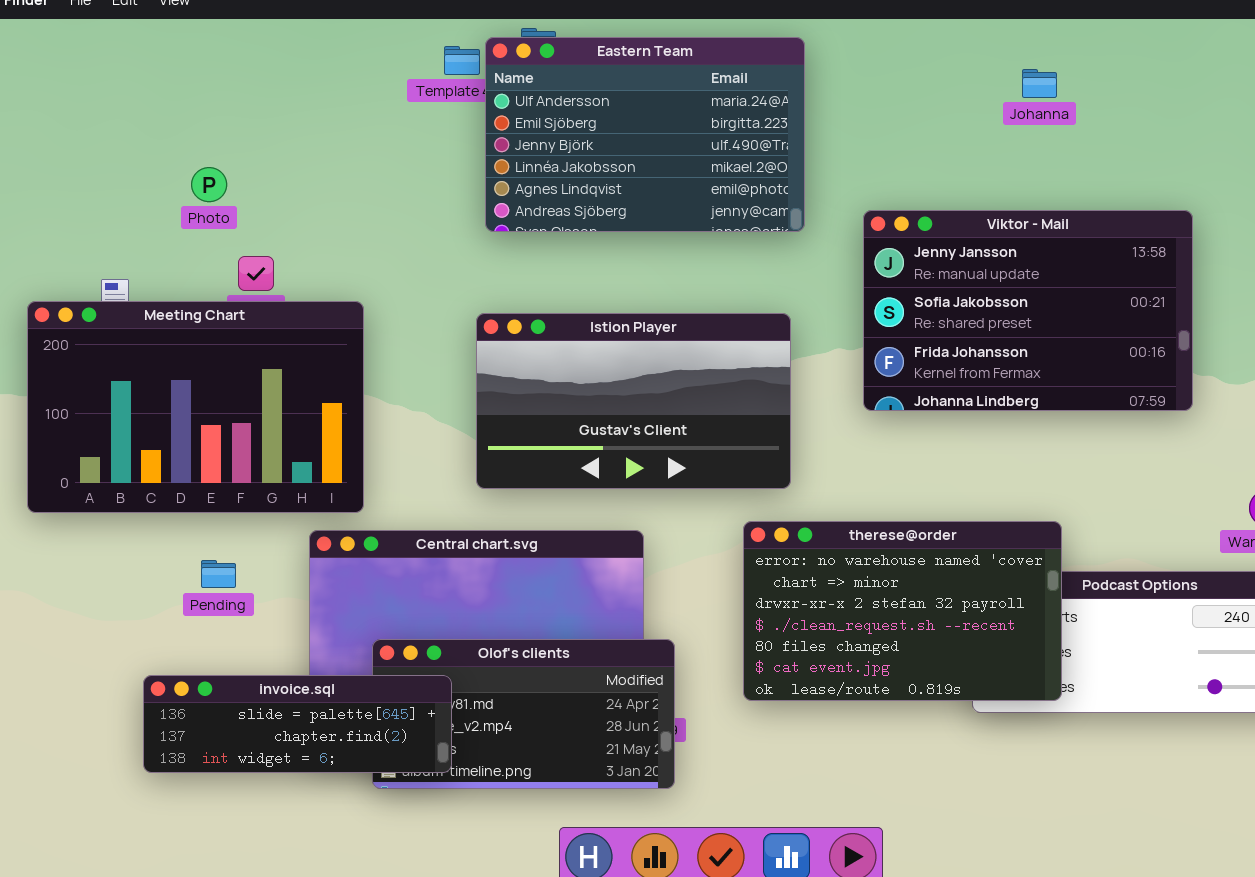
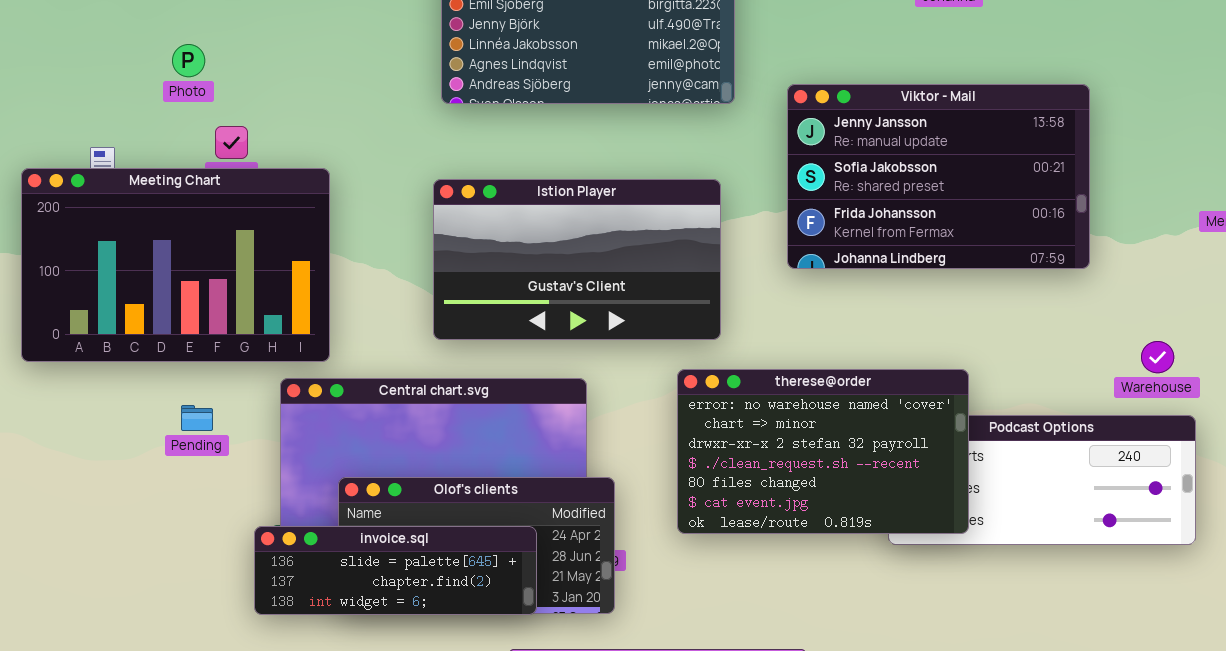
invoice.sql: [143,675,452,773] -> [254,526,537,615], moved

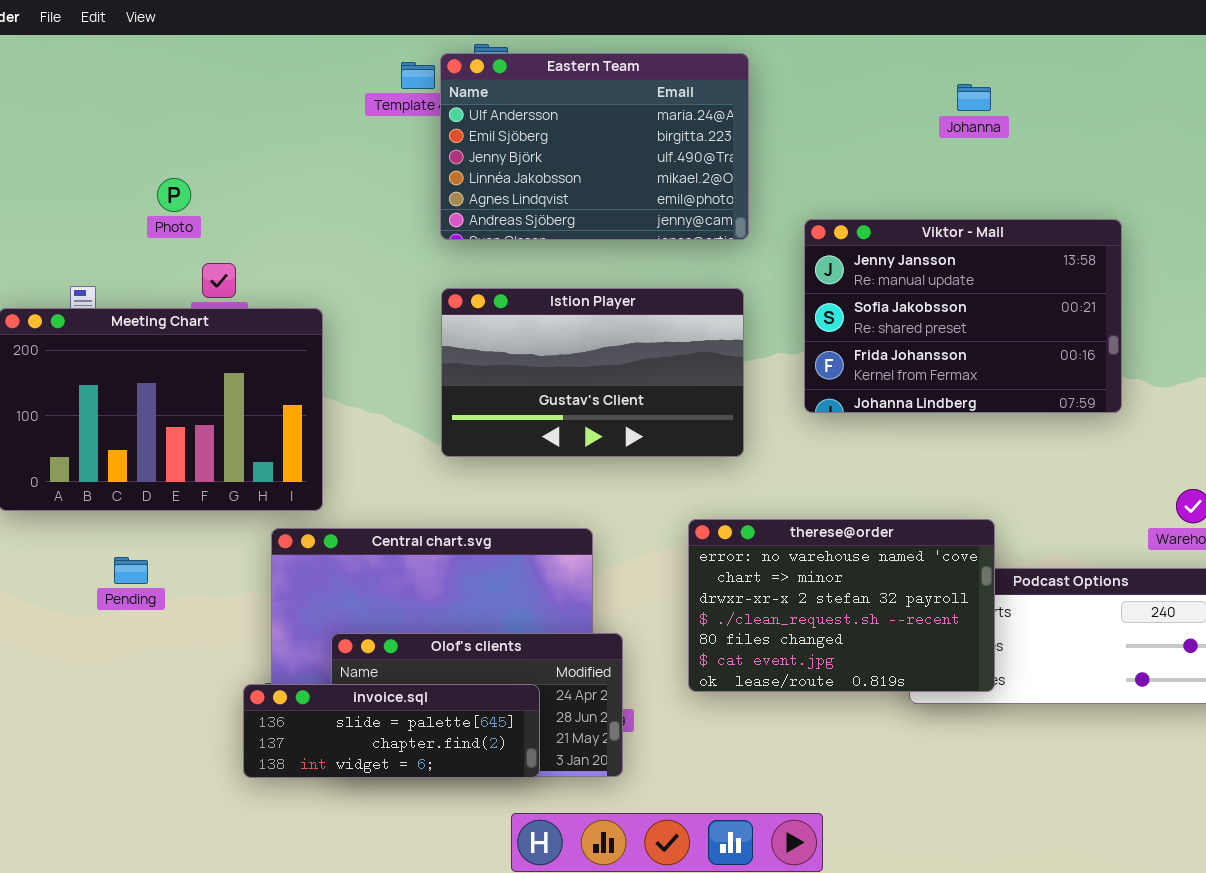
Istion Player: [433,179,721,340] -> [441,288,744,457], moved
Pending: [181,405,213,431] -> [114,557,148,584], moved

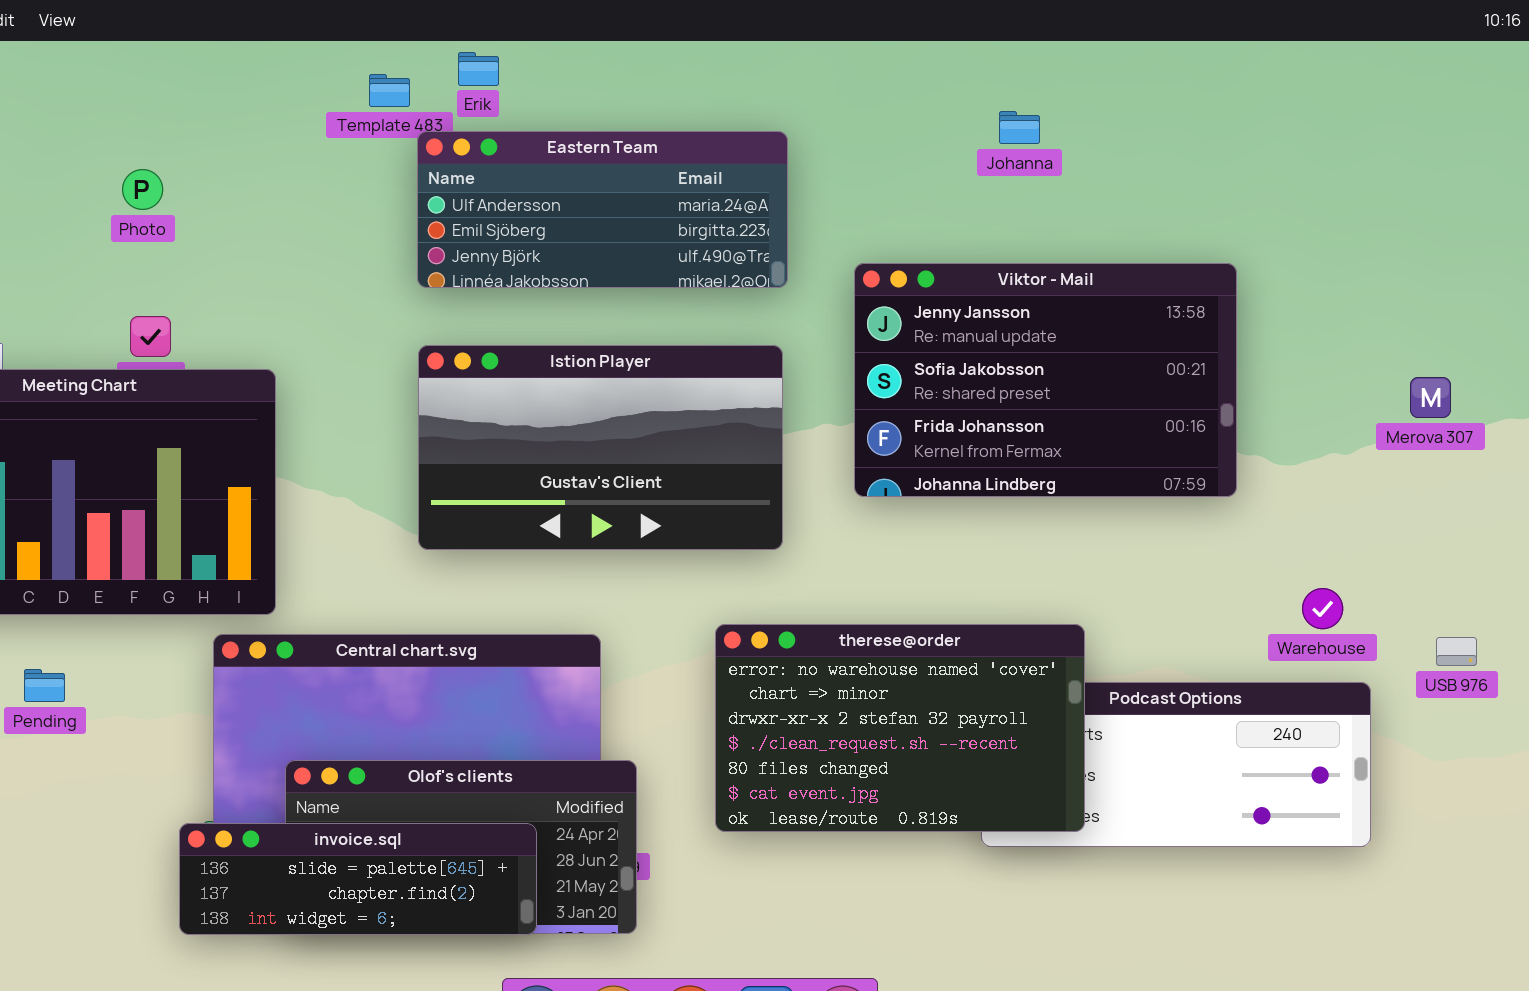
Eastern Team: [440,53,749,240] -> [417,131,788,288], resized
Johanna: [957,84,991,111] -> [999,111,1040,144], moved
Photo: [157,178,191,212] -> [122,169,163,210], moved

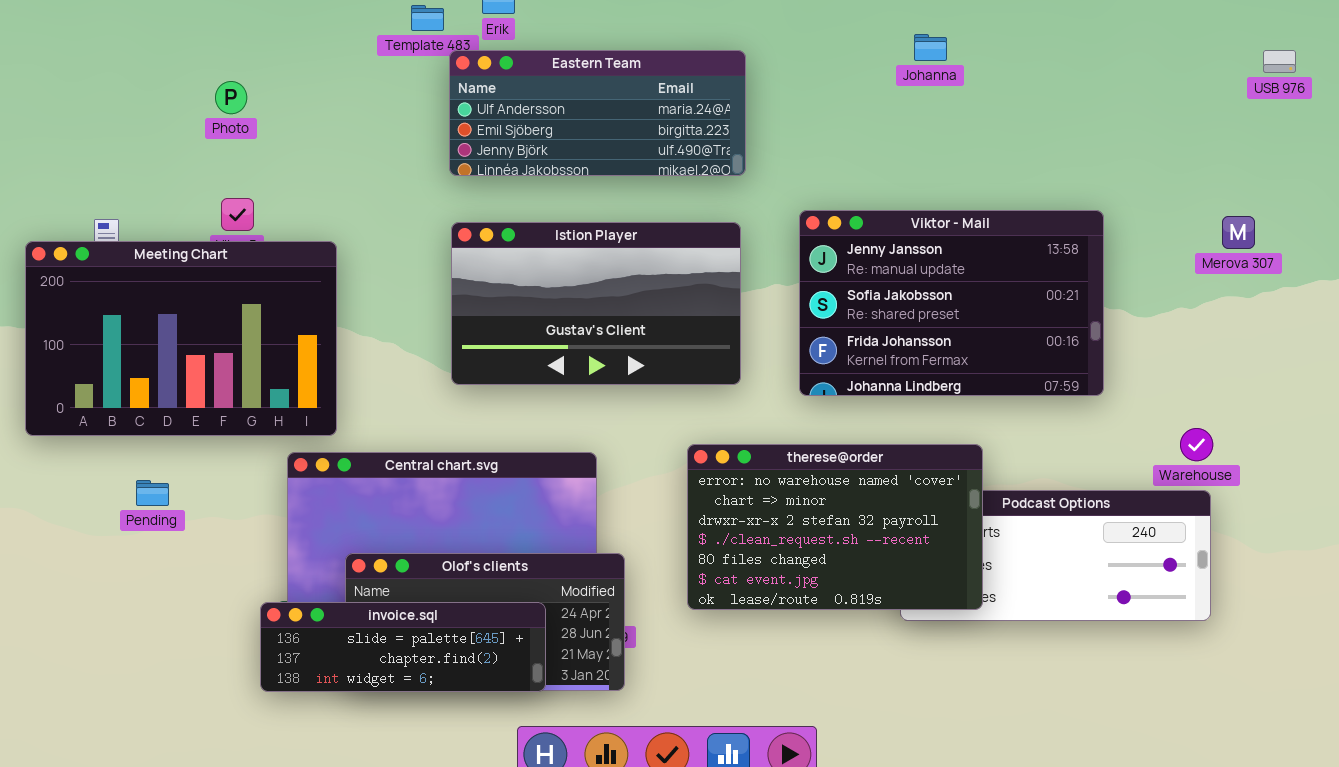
Viktor - Mail: [854,263,1237,497] -> [799,210,1104,396], moved
Merova 307: [1410,377,1451,418] -> [1222,216,1255,249], moved
Warehouse: [1302,588,1343,629] -> [1180,428,1213,461], moved
USB 976: [1436,637,1477,666] -> [1263,50,1296,73], moved

